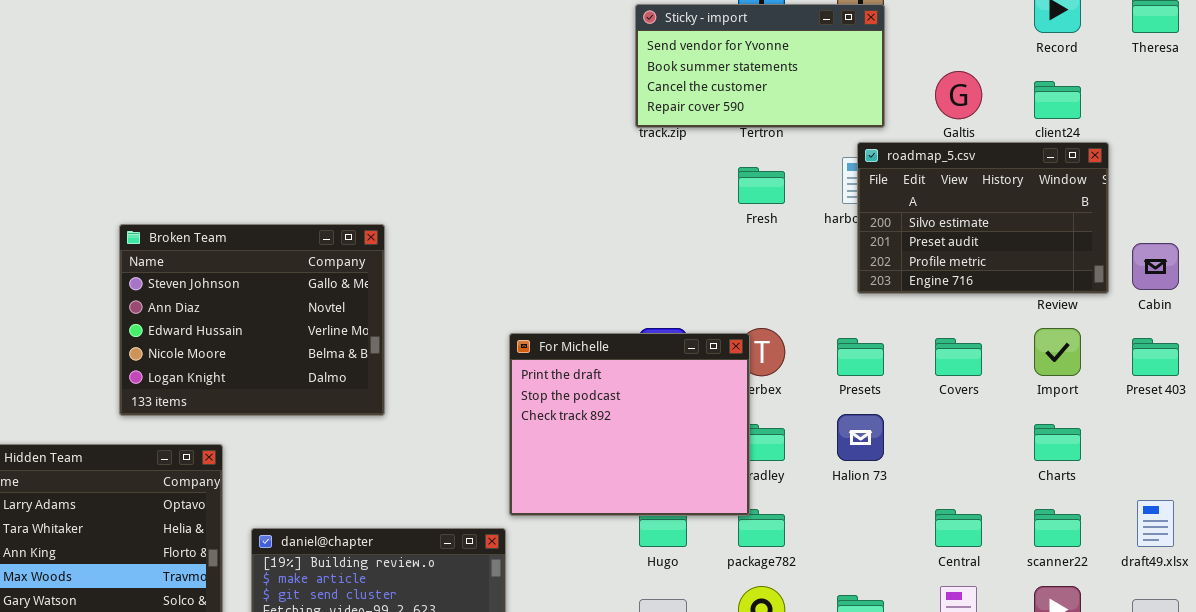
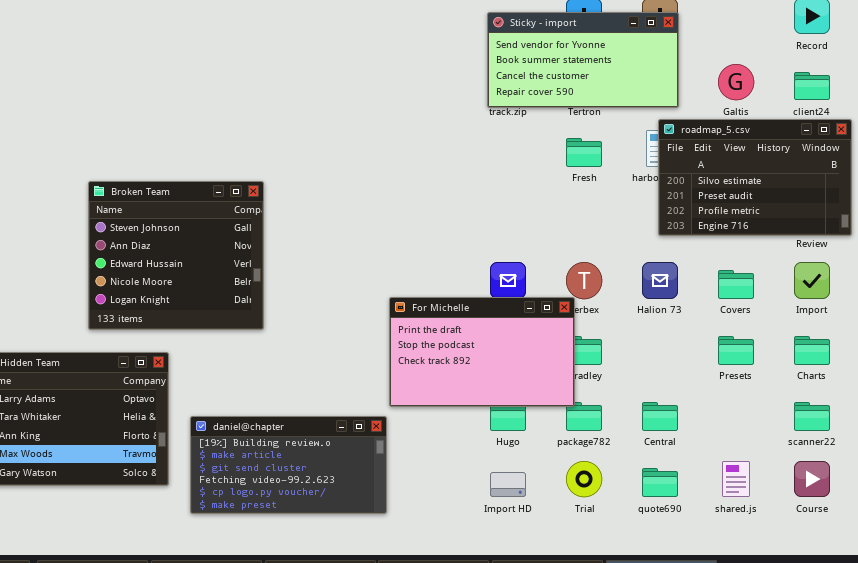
Broken Team: [119,224,385,416] -> [88,181,264,330], resized
For Michelle: [509,333,750,516] -> [389,297,575,407], resized
Presets: [837,338,884,376] -> [718,336,754,365], moved
Halion 73: [837,414,884,461] -> [642,262,678,299], moved
Central: [935,509,982,547] -> [642,402,678,431], moved

